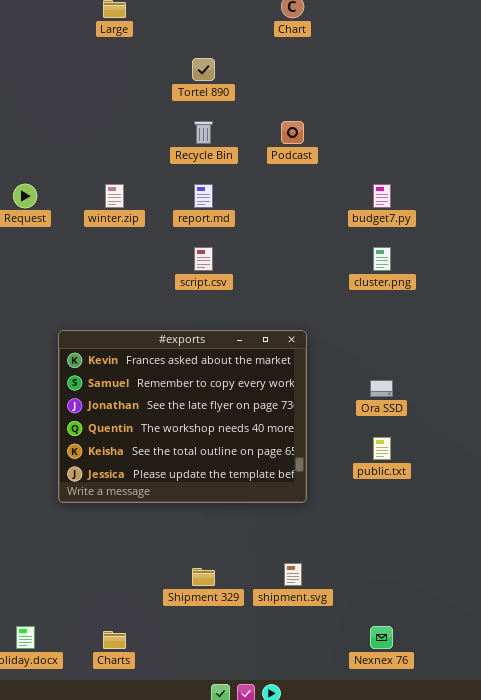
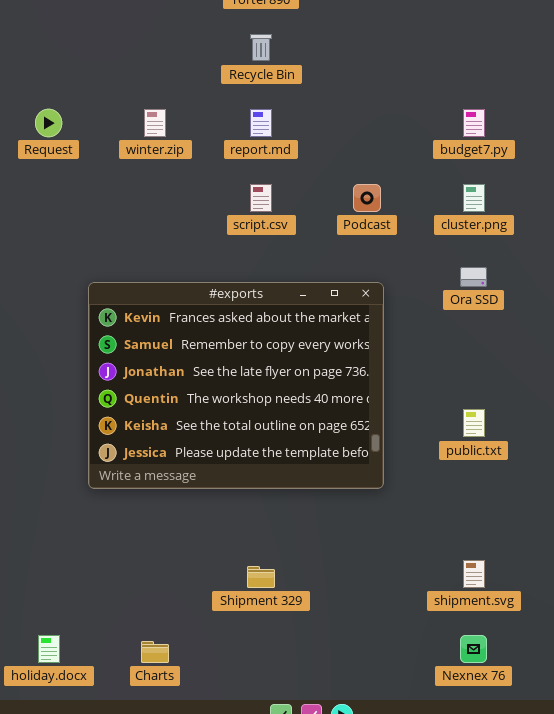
Podcast: [281,121,304,144] -> [353,184,381,212], moved
Ora SSD: [370,380,393,397] -> [460,267,487,287], moved
shipment.svg: [284,563,302,586] -> [463,560,485,588], moved

